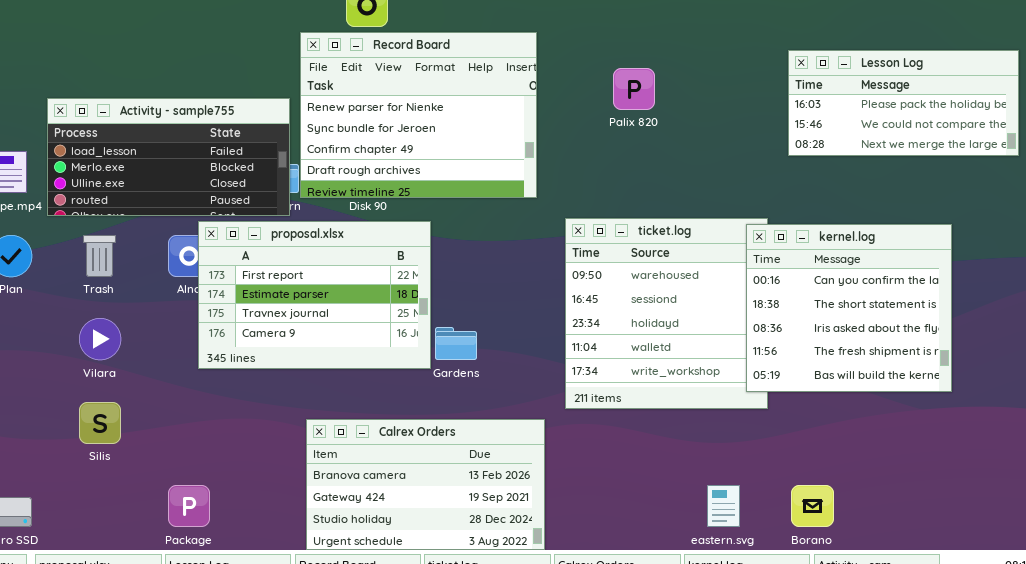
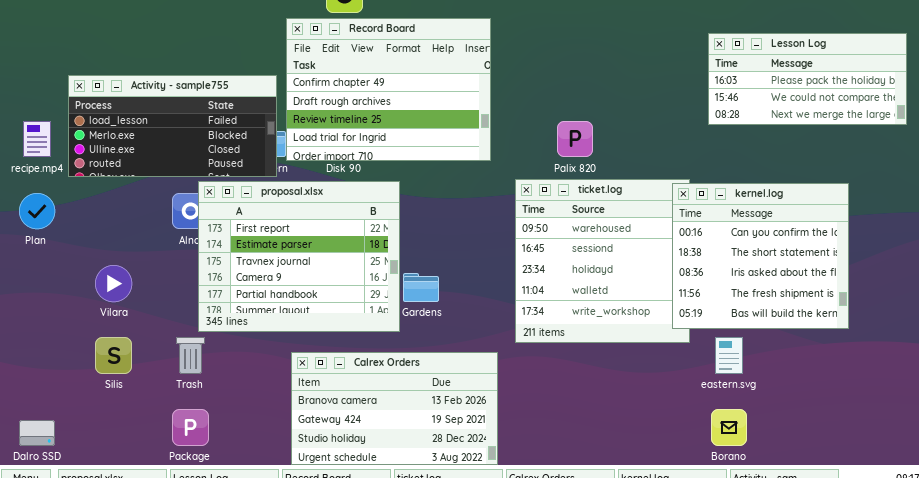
Record Board: [300,32,537,198] -> [286,18,491,161], scrolled down 2 rows
Palix 820: [613,68,655,110] -> [557,121,593,157], moved
proposal.xlsx: [198,221,431,369] -> [198,181,400,332], resized
Trash: [83,235,116,277] -> [176,337,205,374], moved
eastern.svg: [707,485,740,527] -> [715,337,743,374], moved

